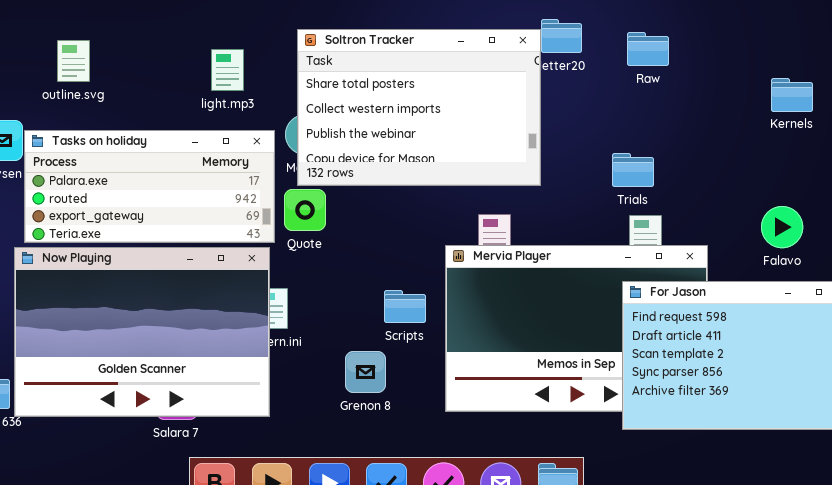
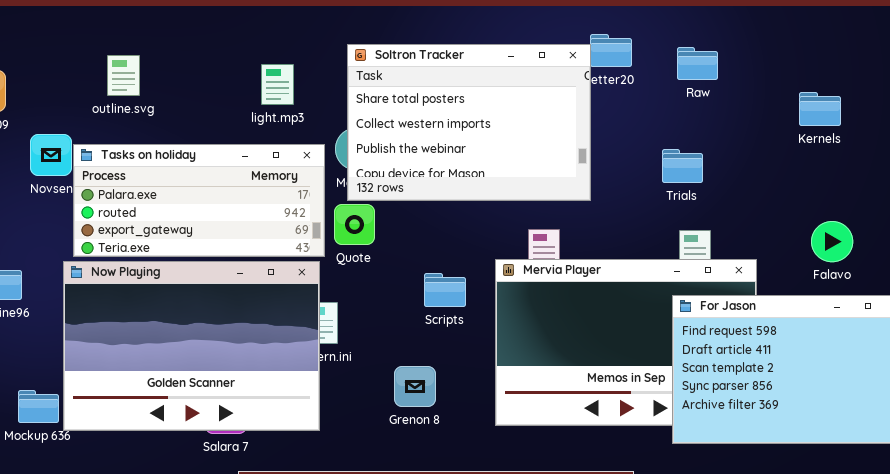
Kernels: [771,78,813,112] -> [799,92,841,126], moved
Trials: [612,153,654,187] -> [662,149,703,183], moved
Scripts: [384,290,426,323] -> [424,273,466,307], moved

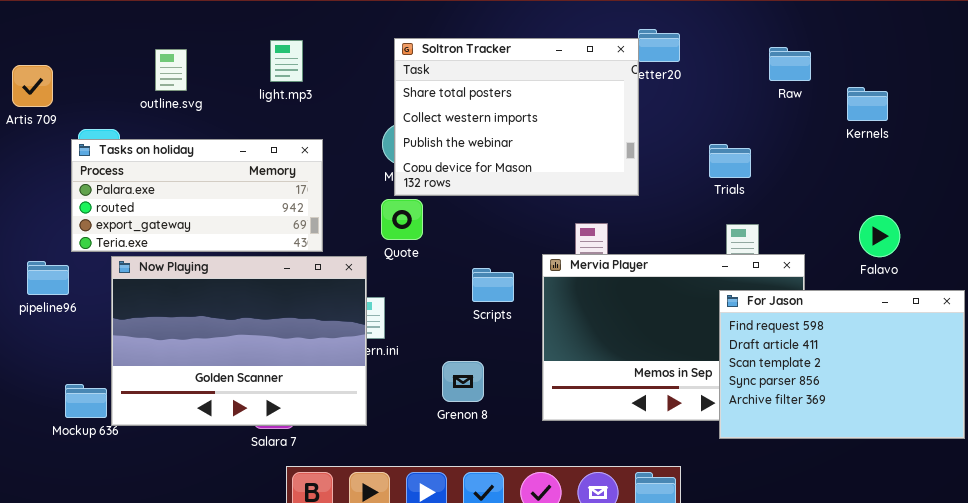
Raw: [677,47,718,80] -> [769,47,811,81], moved
light.mp3: [261,64,294,105] -> [270,40,303,82], moved
Tasks on holiday: [73,144,325,257] -> [71,139,323,252], moved

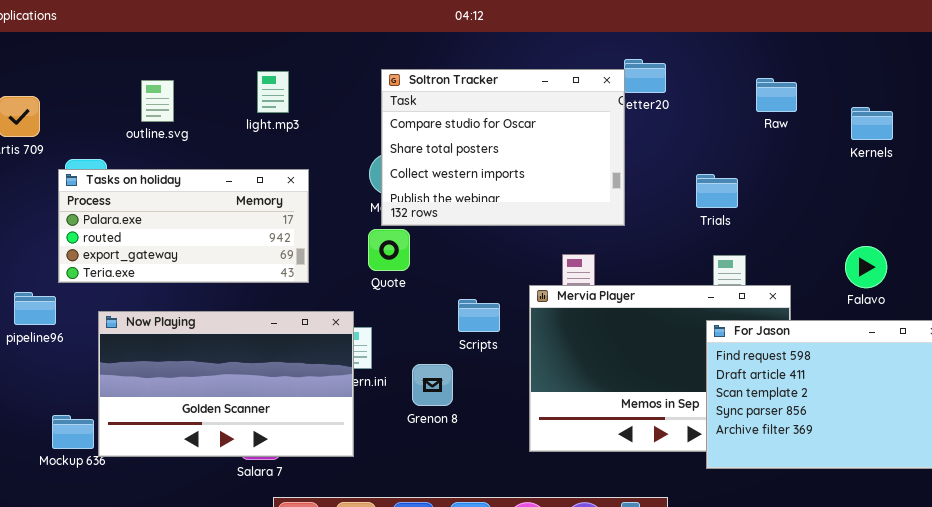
Soltron Tracker: [394,38,639,196] -> [381,69,625,226], scrolled up 1 row
Kernels: [847,87,888,121] -> [851,107,893,140], moved
Now Playing: [111,256,367,426] -> [98,311,354,457], resized
Grenon 8: [442,361,484,402] -> [412,364,453,406], moved

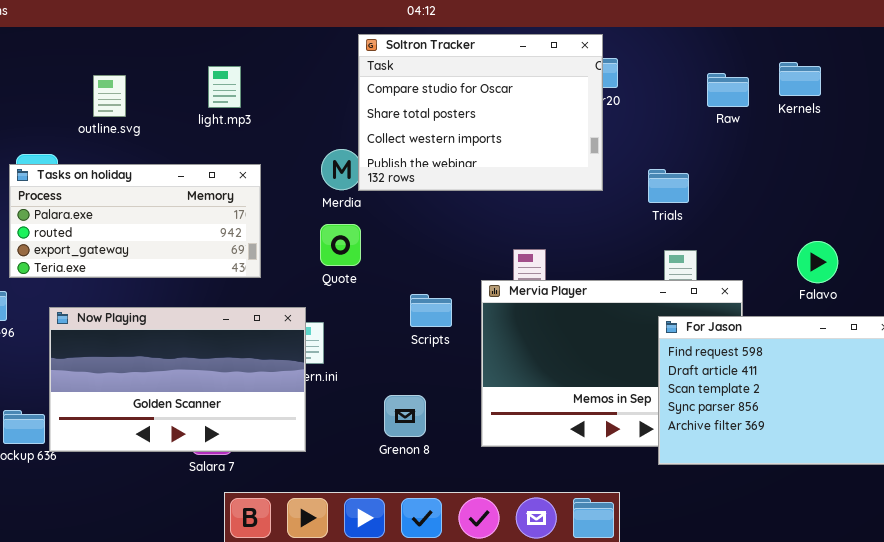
Soltron Tracker: [381,69,625,226] -> [358,34,603,191], moved
Kernels: [851,107,893,140] -> [779,62,821,96], moved
Grenon 8: [412,364,453,406] -> [384,395,426,437], moved

